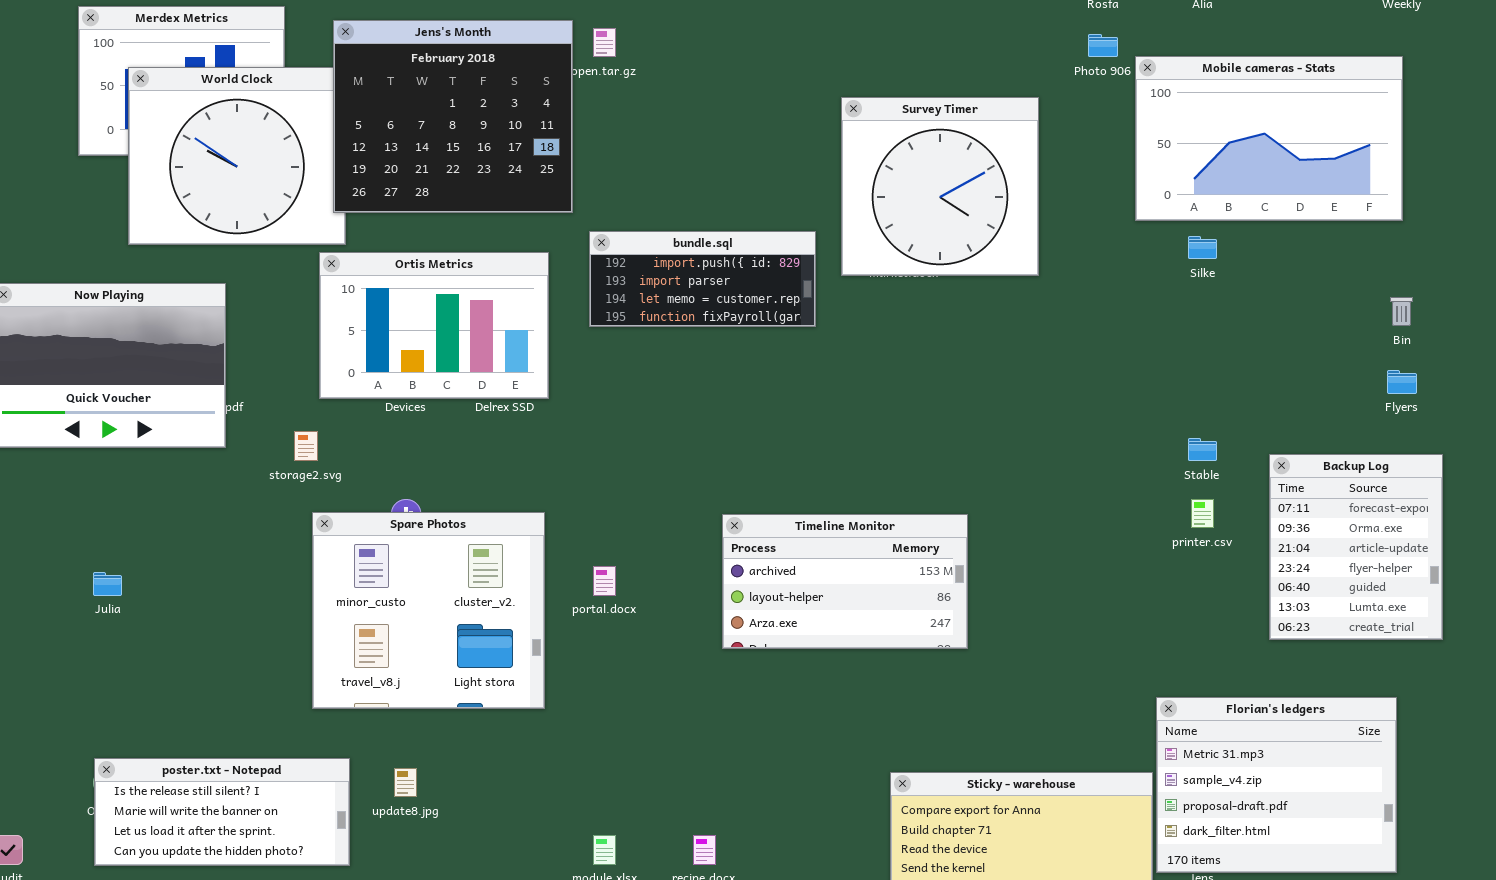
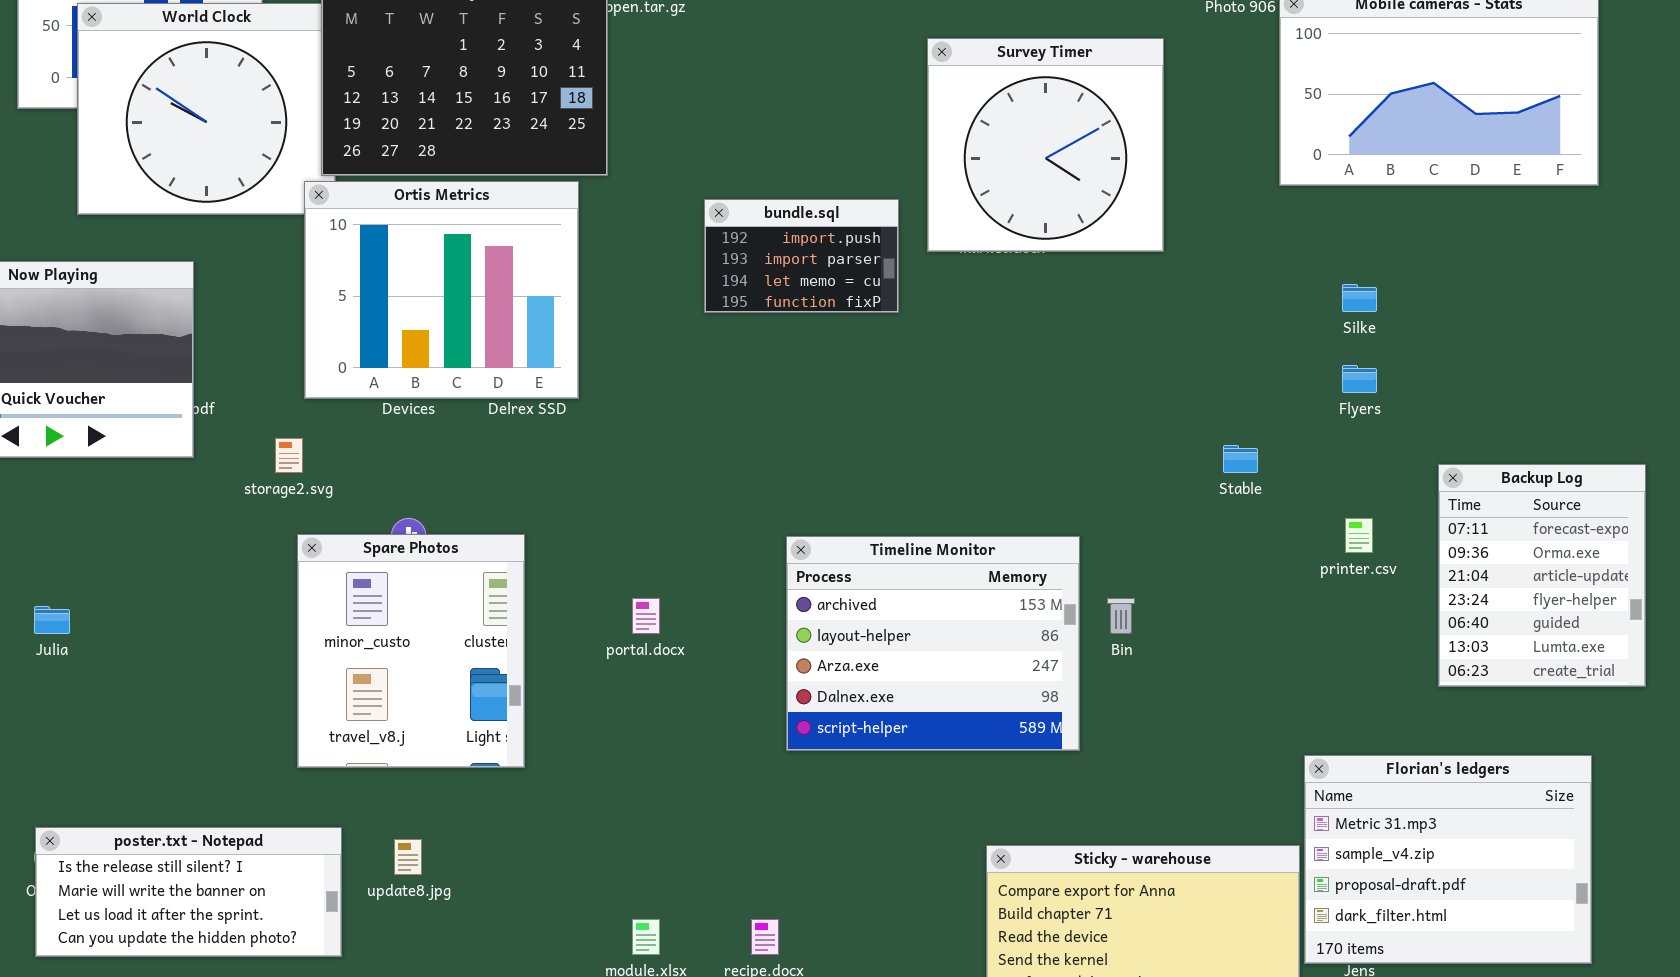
bundle.sql: [589,231,816,327] -> [704,199,899,313], resized
Silke: [1188,236,1217,259] -> [1342,284,1377,312], moved
Ortis Metrics: [319,252,549,399] -> [304,181,579,399], resized
Bin: [1390,297,1413,326] -> [1107,598,1135,634], moved
Flyers: [1387,370,1417,394] -> [1342,365,1377,393], moved
Stable: [1188,438,1217,461] -> [1223,445,1258,473], moved
Spare Photos: [312,512,545,709] -> [297,534,525,768], resized
Timeline Monitor: [722,514,968,649] -> [786,536,1080,751], resized

